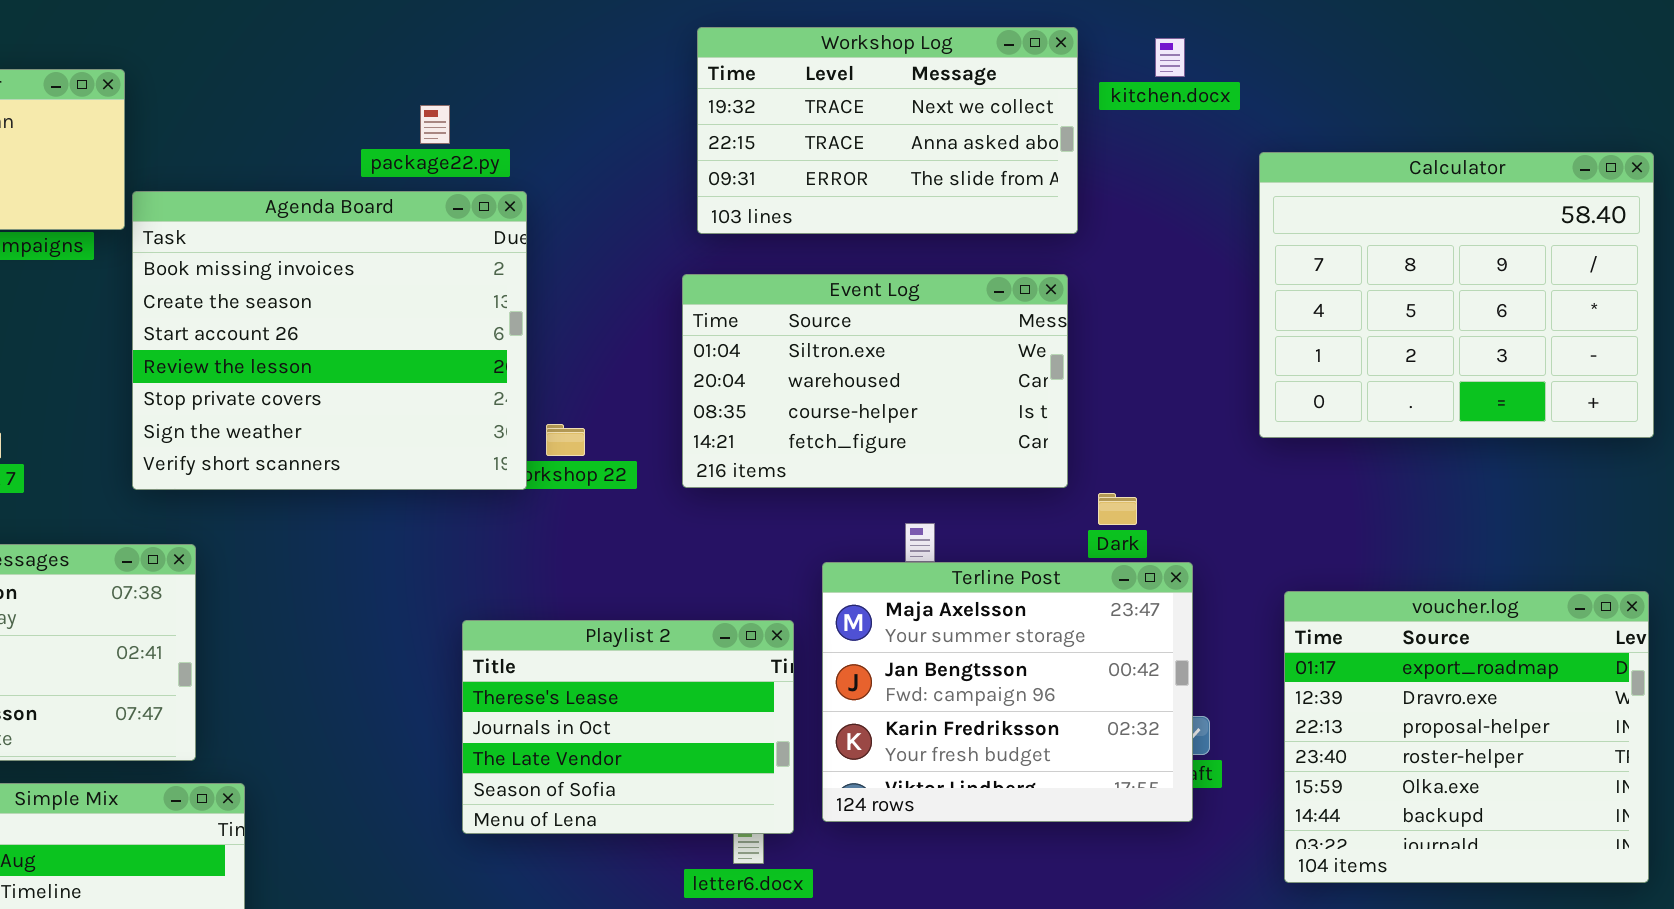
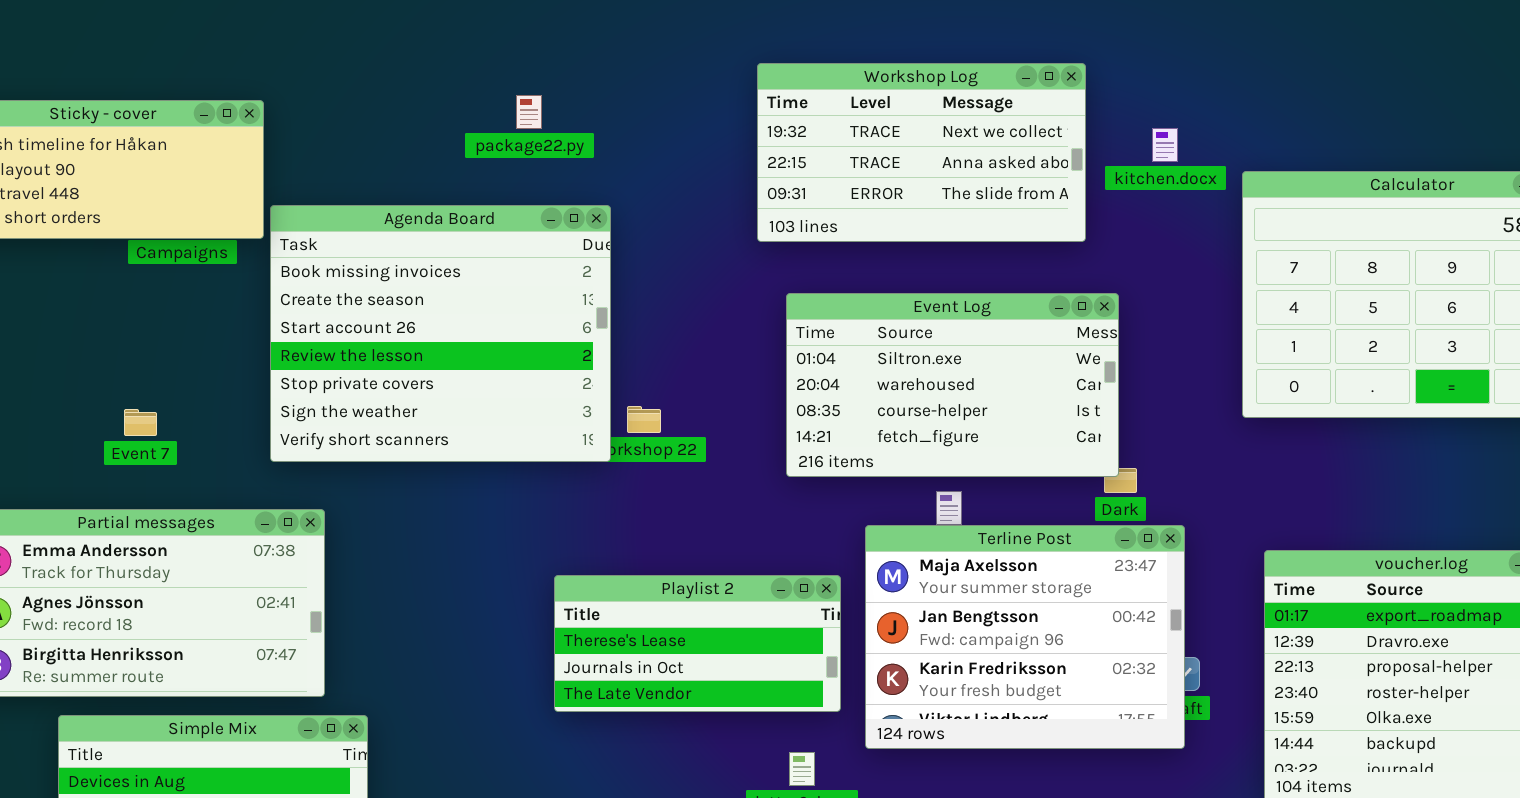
kitchen.docx: [1155,38,1185,77] -> [1152,128,1178,162], moved
package22.py: [420,105,450,144] -> [516,95,542,129], moved
Event Log: [682,274,1068,488] -> [786,293,1119,477], moved
Playlist 2: [462,620,794,834] -> [554,575,841,712], resized

